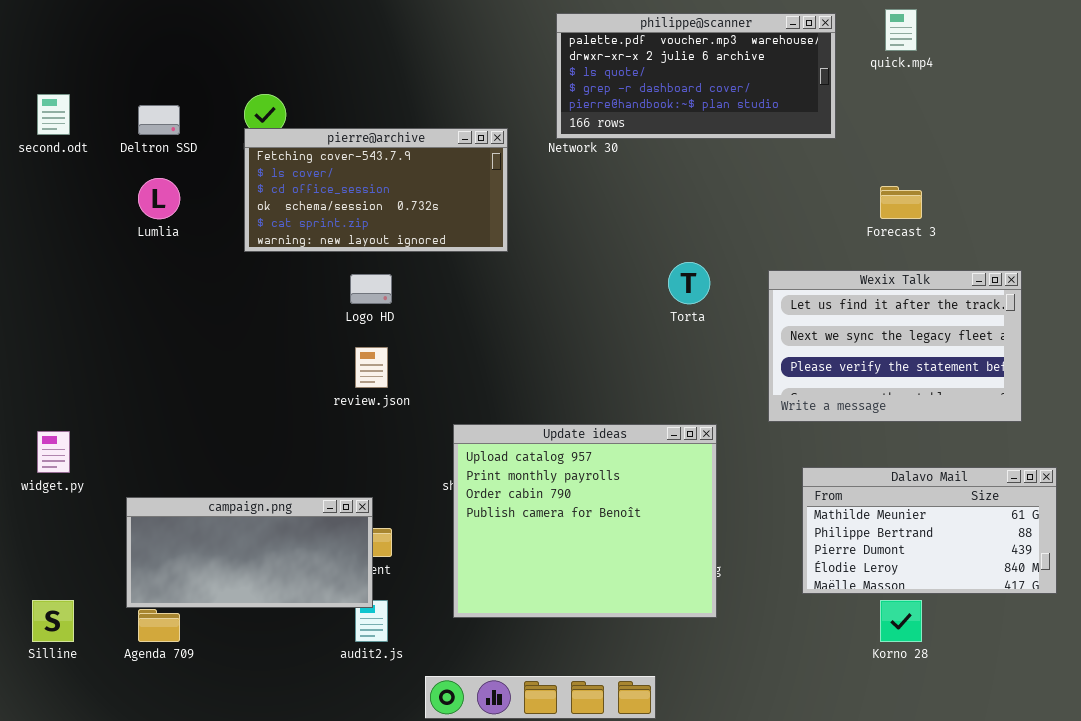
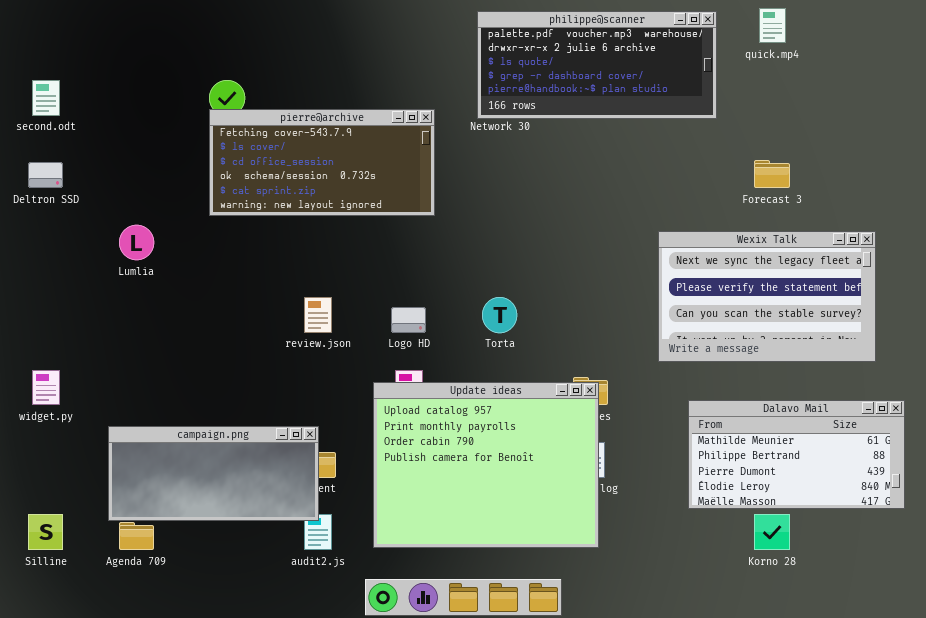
Deltron SSD: [138,105,180,135] -> [28,162,63,188], moved
Lumlia: [138,178,180,219] -> [119,225,154,260], moved
Torta: [668,262,710,304] -> [482,297,517,333], moved
Wexix Talk: [768,270,1022,422] -> [658,231,876,362], scrolled down 1 row
Logo HD: [350,274,392,304] -> [391,307,426,333], moved
Update ideas: [453,424,717,618] -> [373,382,599,548], moved

